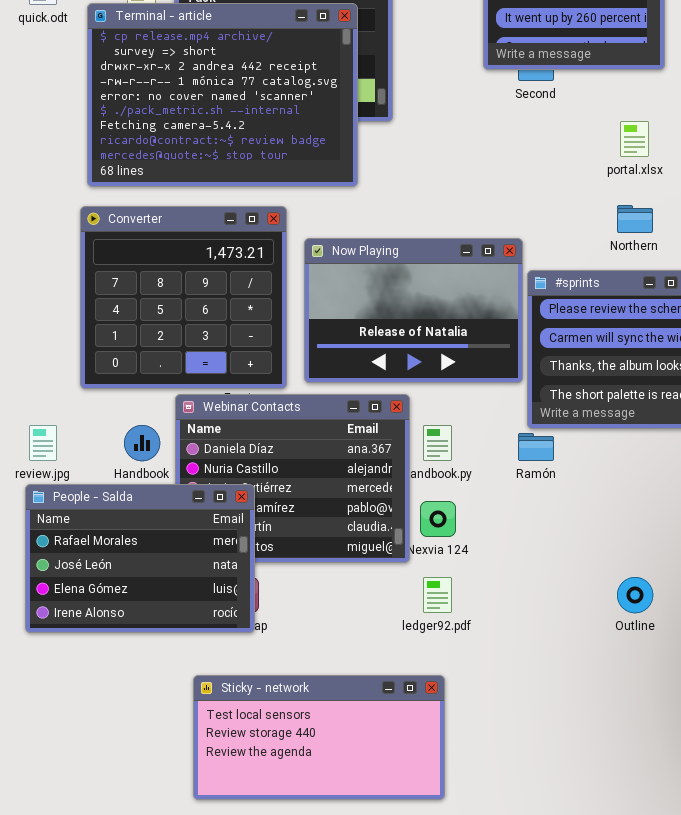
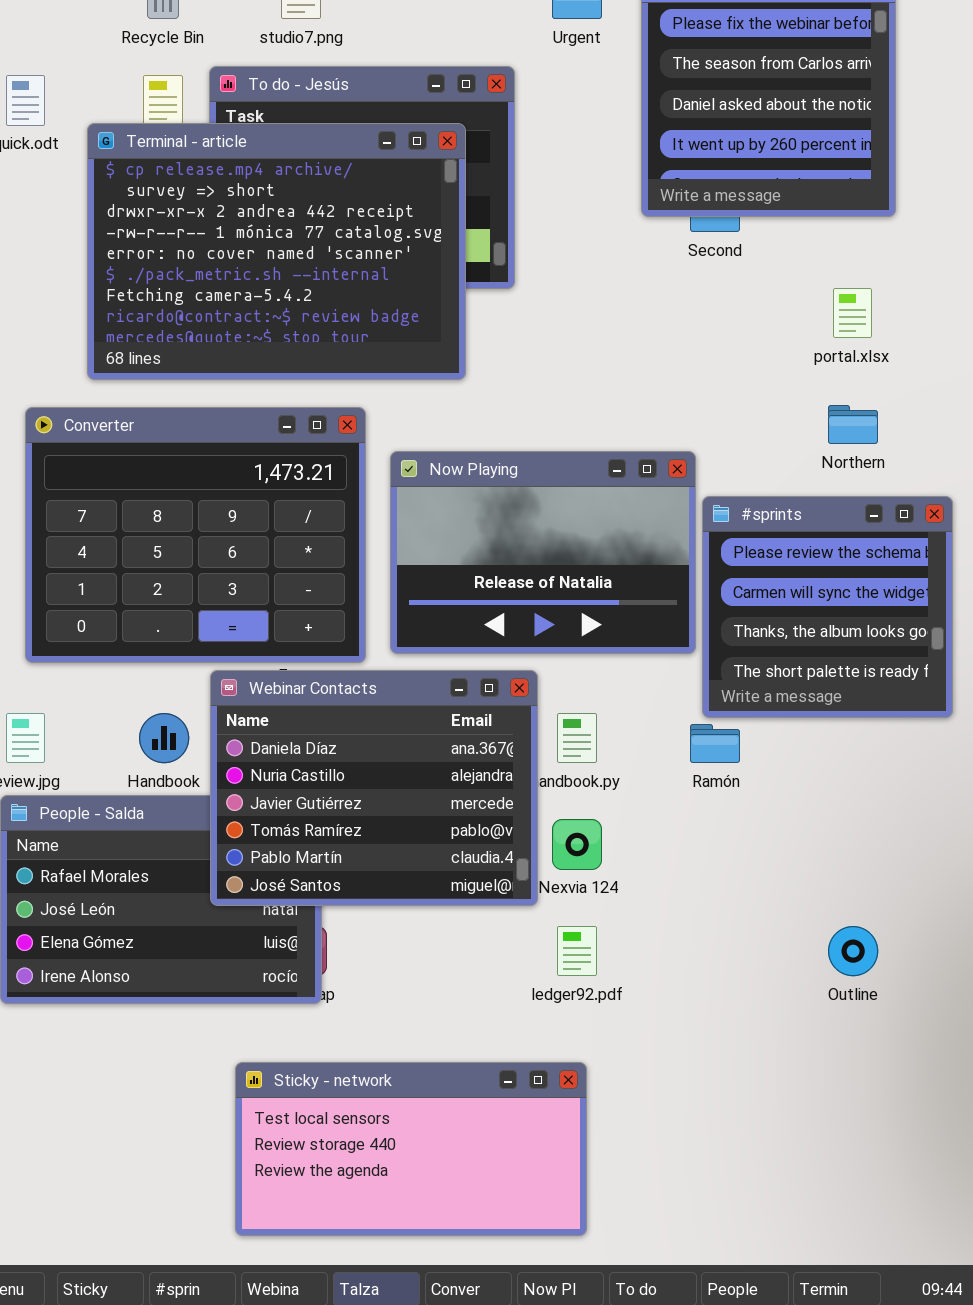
Converter: [80,206,287,389] -> [25,407,366,663], resized
Webinar Contacts: [175,394,410,563] -> [210,670,538,906], raised

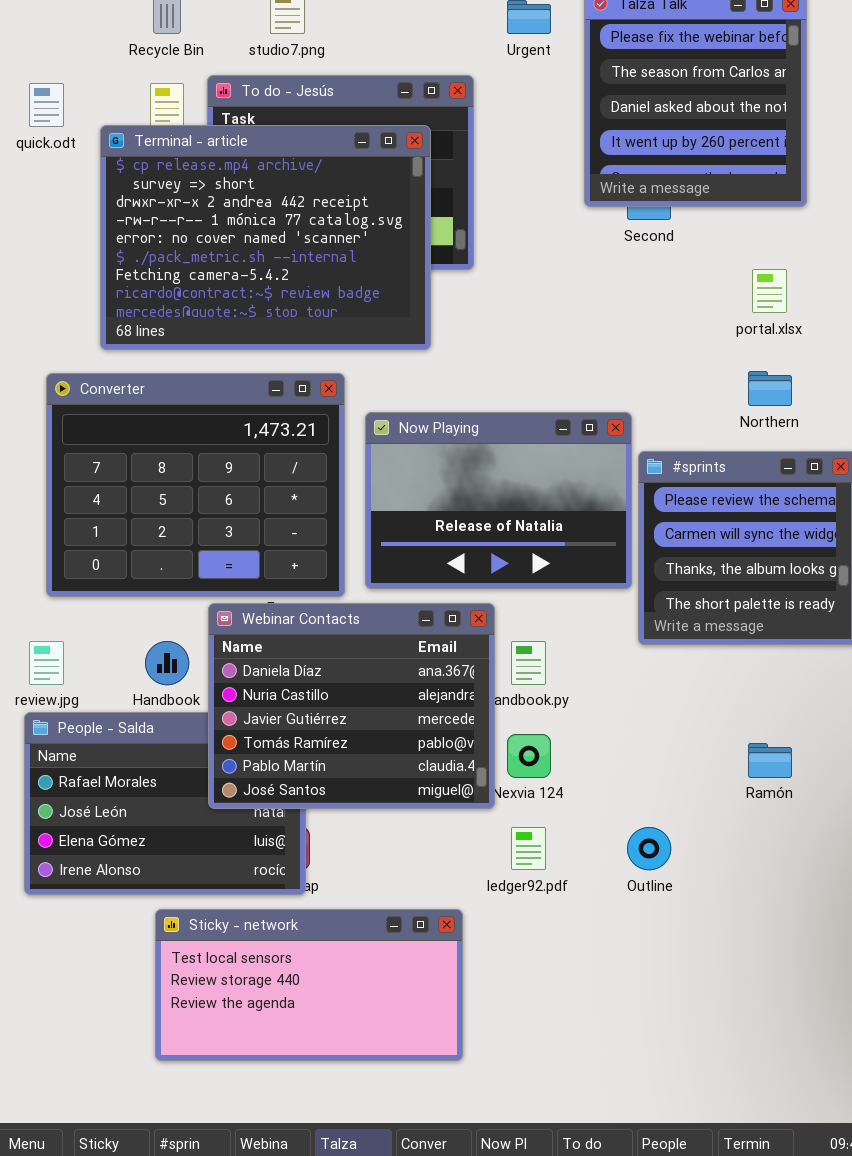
Ramón: [690,724,740,763] -> [748,743,792,778], moved
Outline: [828,926,878,976] -> [627,827,671,870], moved
Sticky - network: [235,1062,587,1236] -> [155,909,463,1061], moved

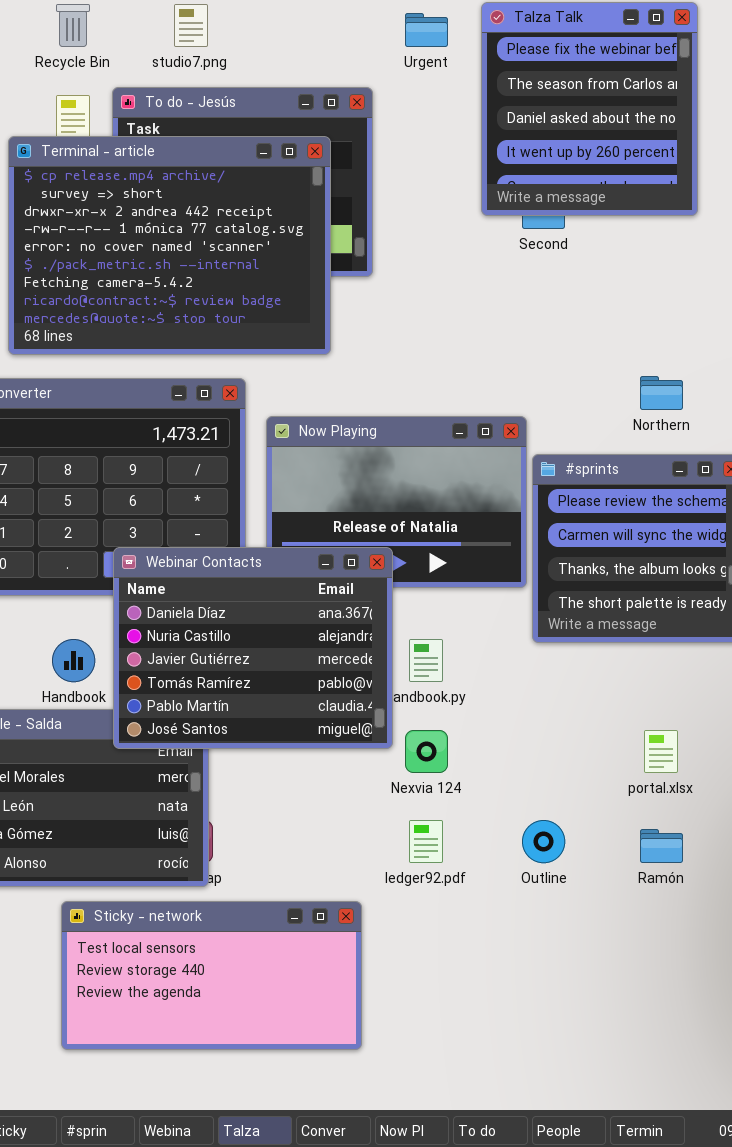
portal.xlsx: [752,269,787,313] -> [644,730,678,773], moved
Webinar Contacts: [208,603,495,809] -> [113,547,393,749], moved
Ramón: [748,743,792,778] -> [640,829,683,863], moved

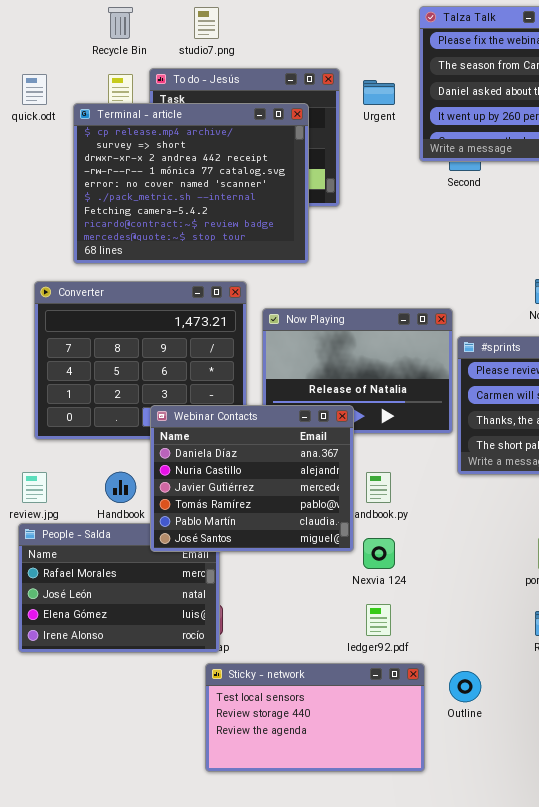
Urgent: [405,13,448,47] -> [363,80,395,105], moved
Outline: [522,820,565,863] -> [449,671,481,702], moved
Sticky - network: [61,901,362,1050] -> [205,663,425,772], moved

